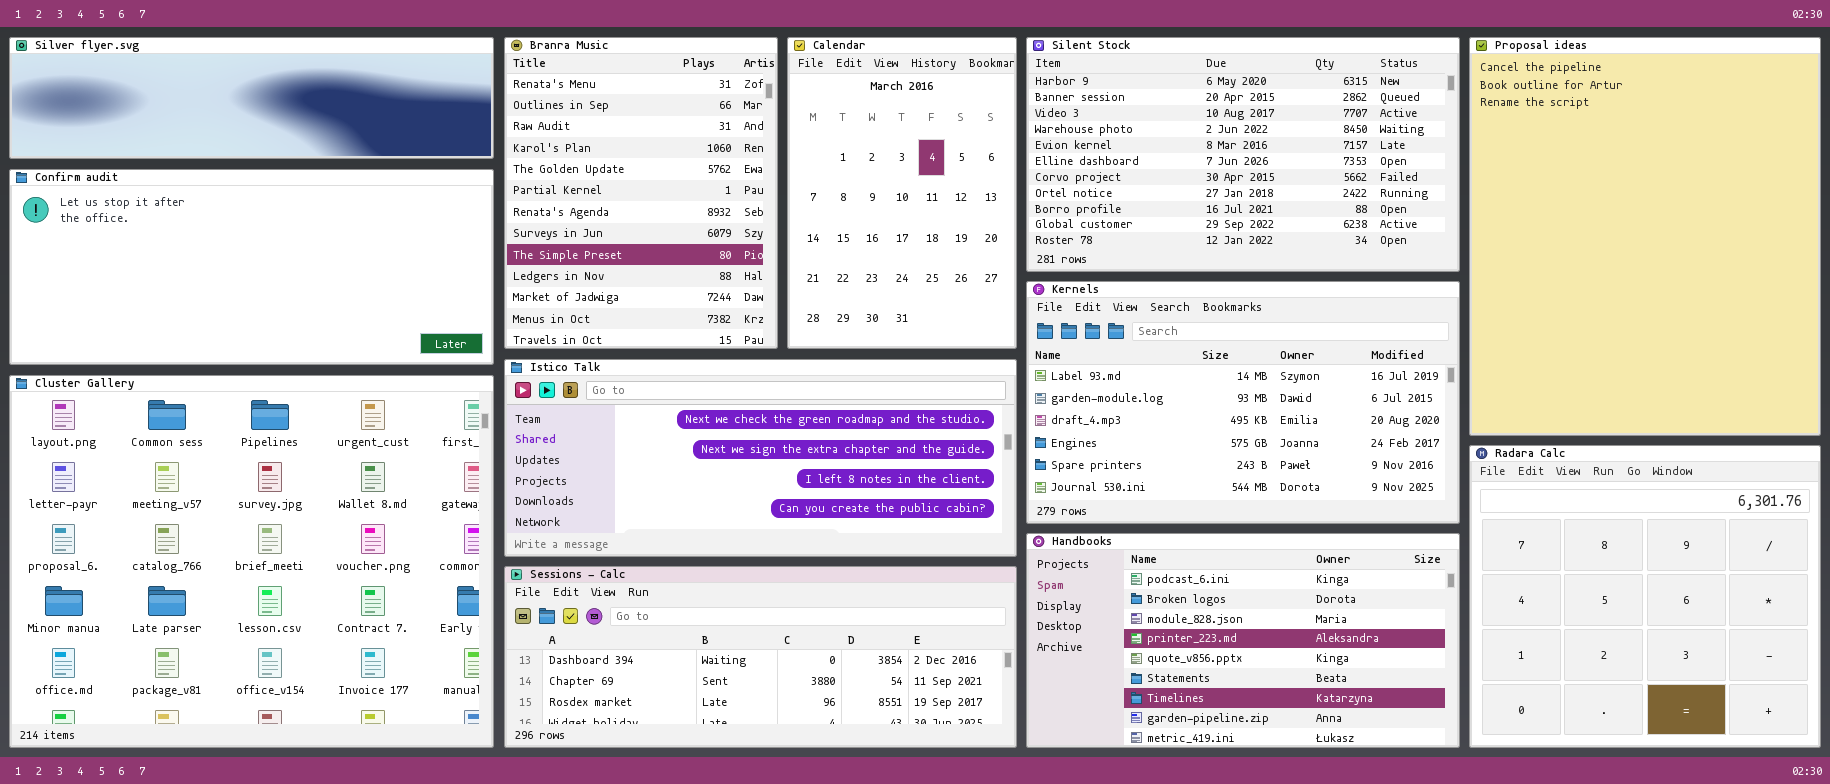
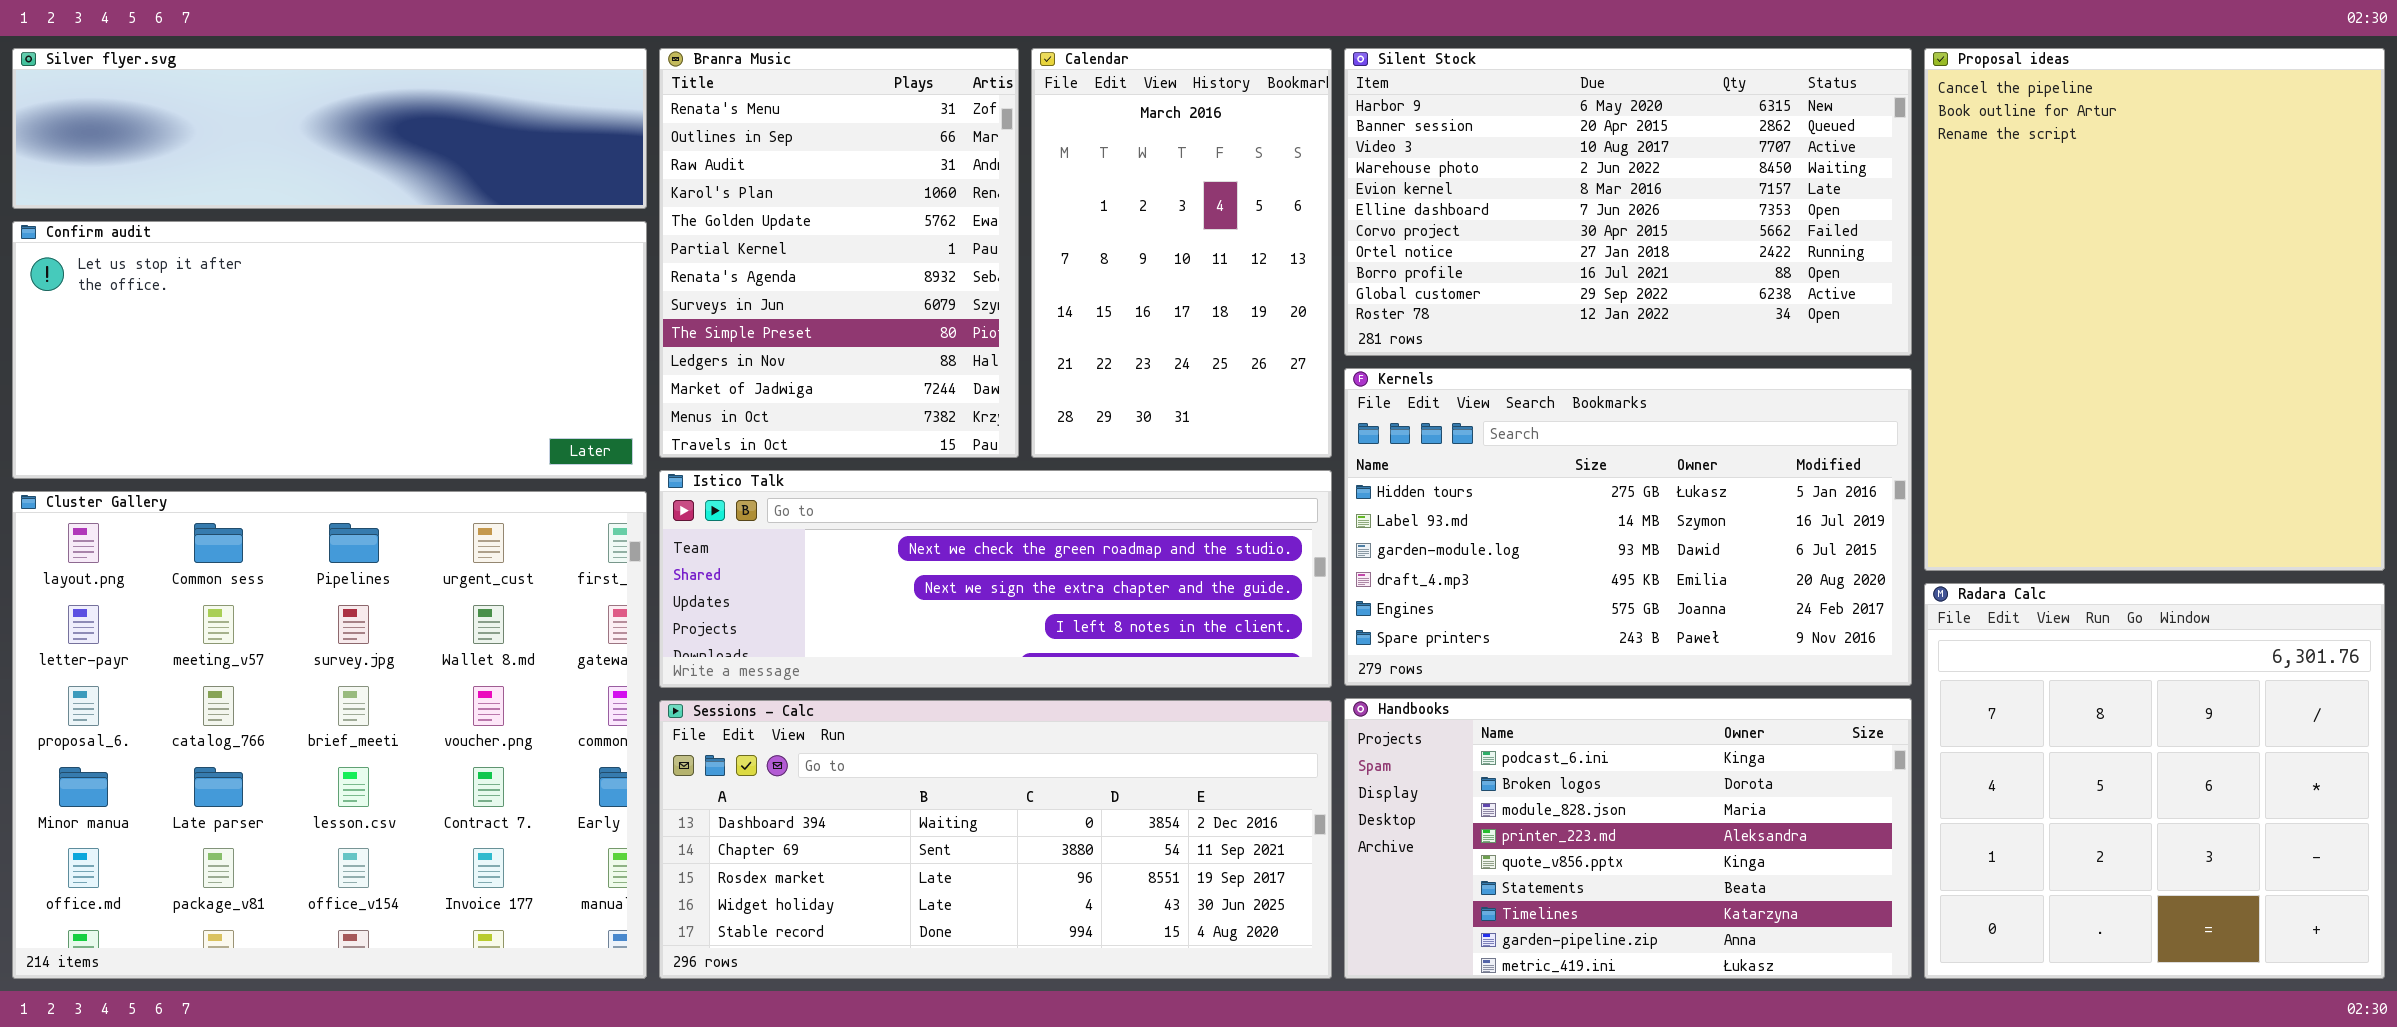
Kernels: [1026,281,1460,524] -> [1344,368,1912,686], scrolled up 1 row
Istico Talk: [504,359,1017,557] -> [659,470,1332,688], resized
Sessions - Calc: [504,566,1017,748] -> [659,700,1332,979], resized

